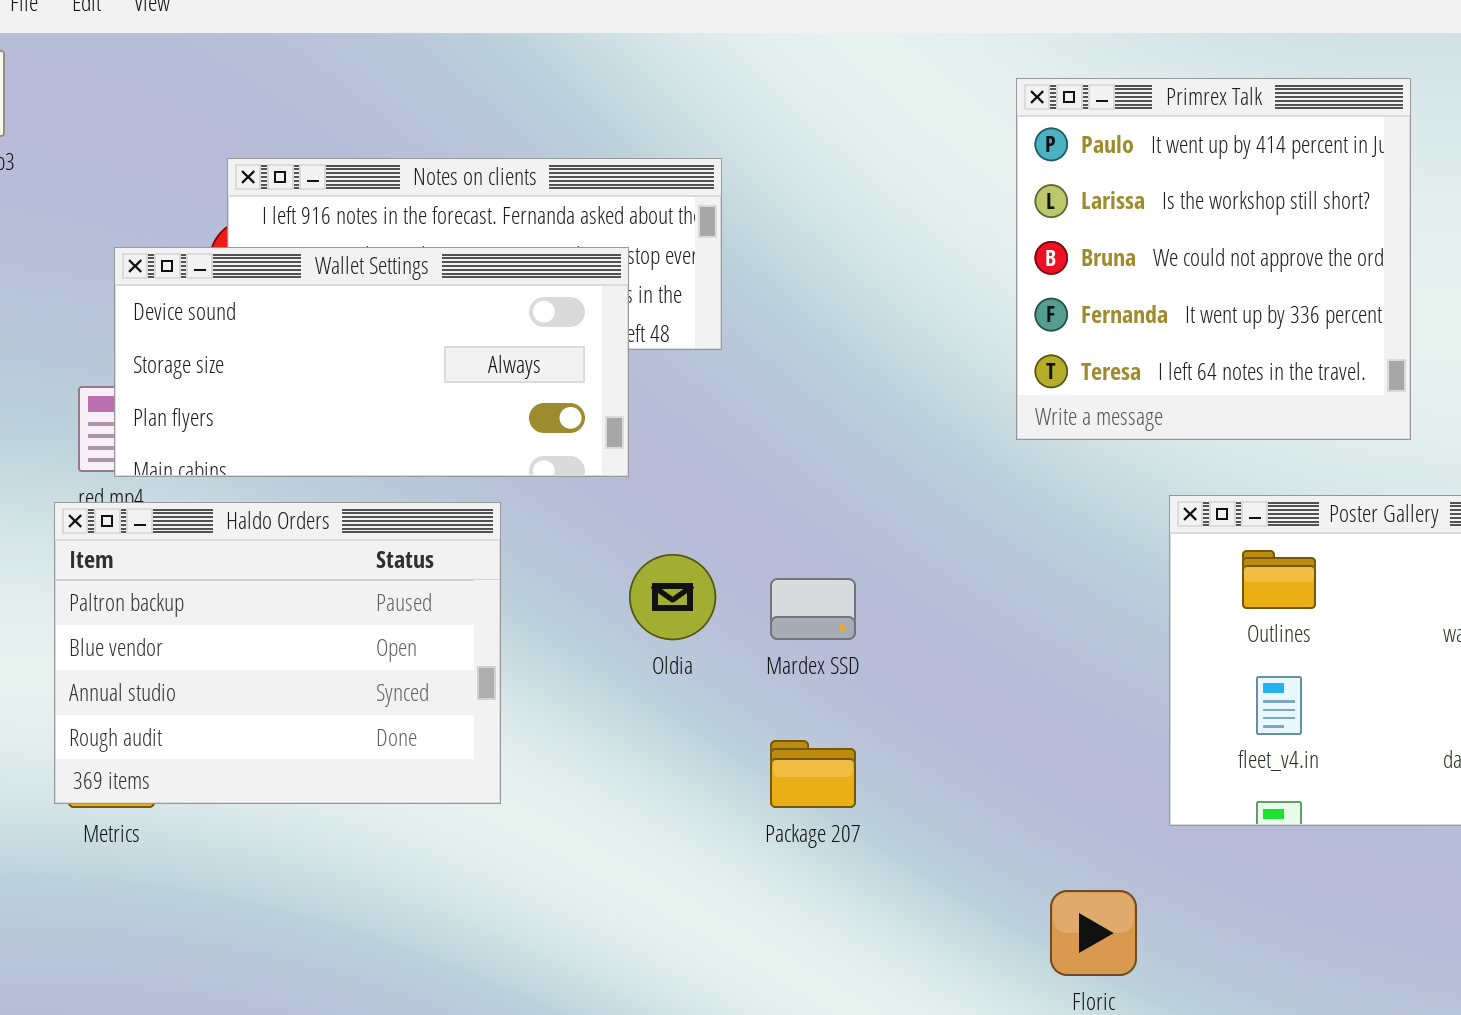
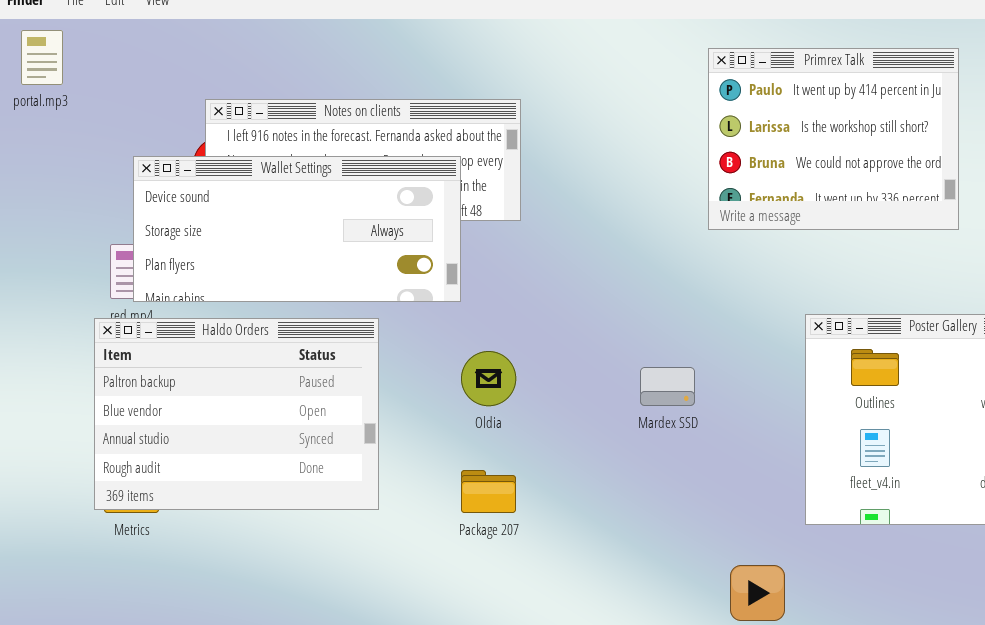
Primrex Talk: [1016,78,1411,440] -> [708,48,959,230], resized
Mardex SSD: [770,578,856,640] -> [640,367,695,406], moved
Package 207: [770,740,856,808] -> [461,470,516,513], moved

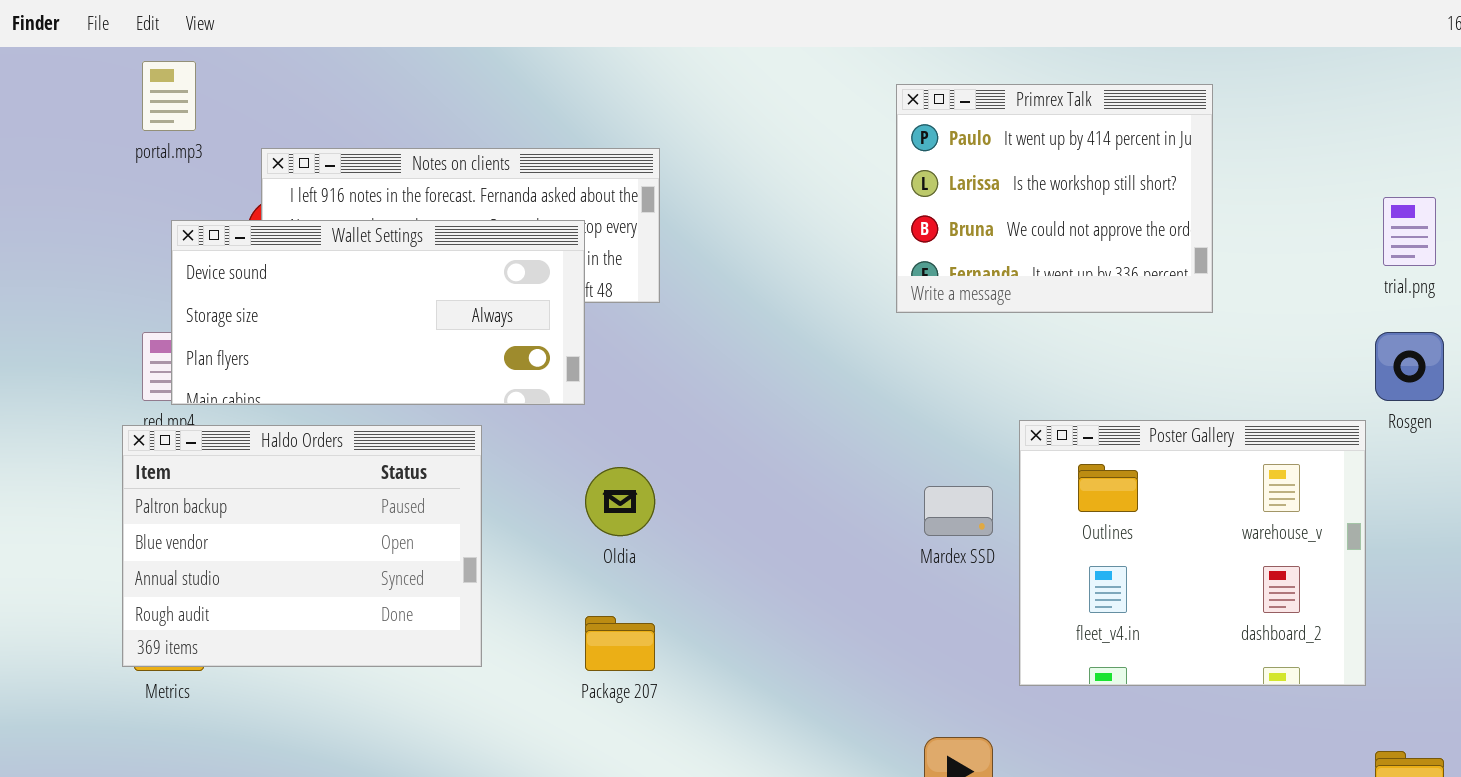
portal.mp3: [21,30,63,85] -> [142,61,196,131], moved
Mardex SSD: [640,367,695,406] -> [924,486,993,536], moved

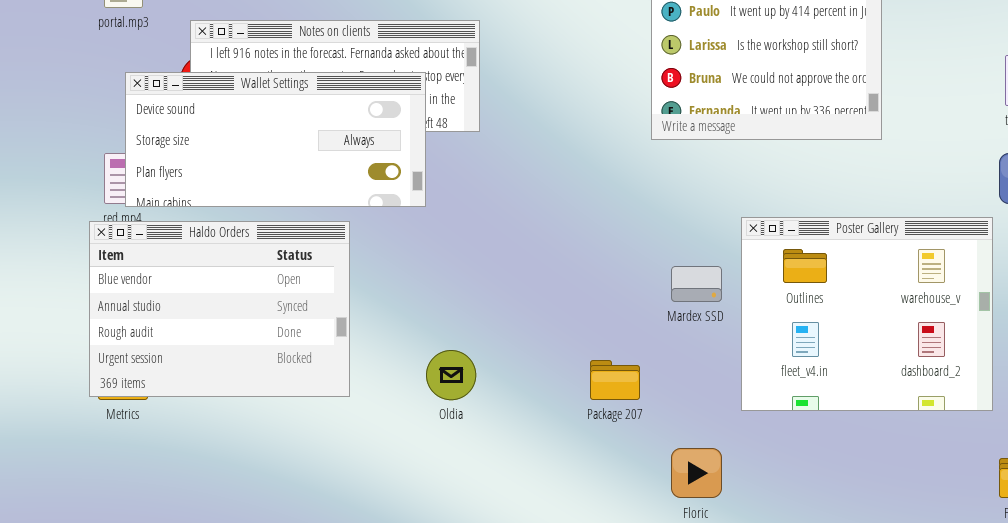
Haldo Orders: [122,425,482,667] -> [89,221,350,397], scrolled down 1 row
Oldia: [585,467,655,536] -> [426,350,476,400], moved
Package 207: [585,616,655,671] -> [590,360,640,400], moved

